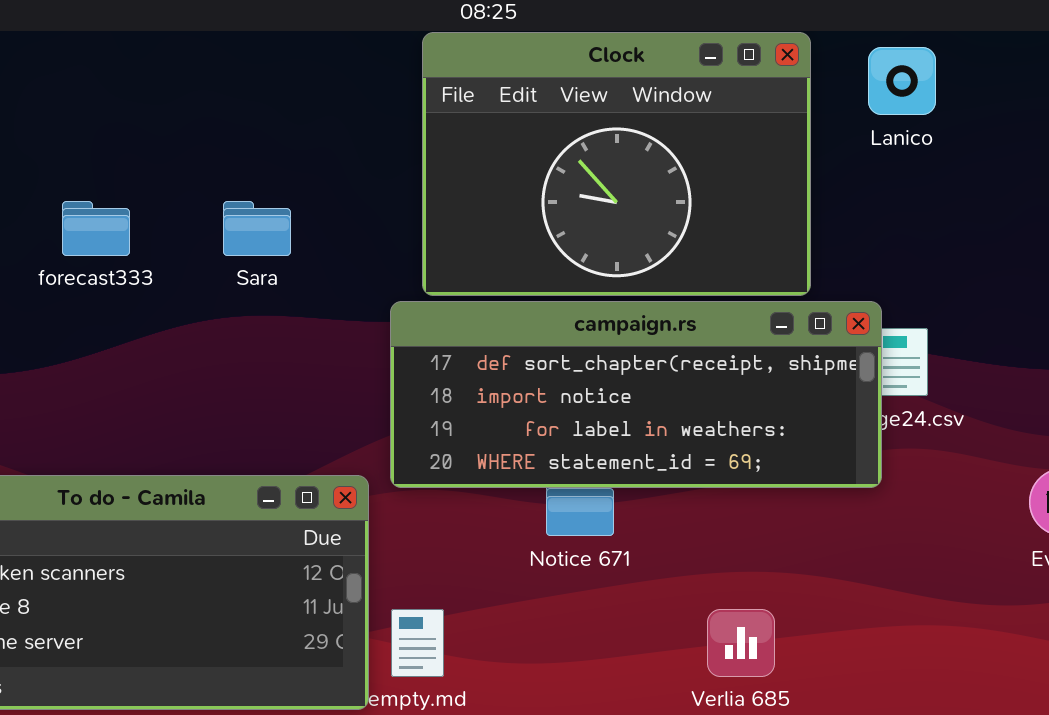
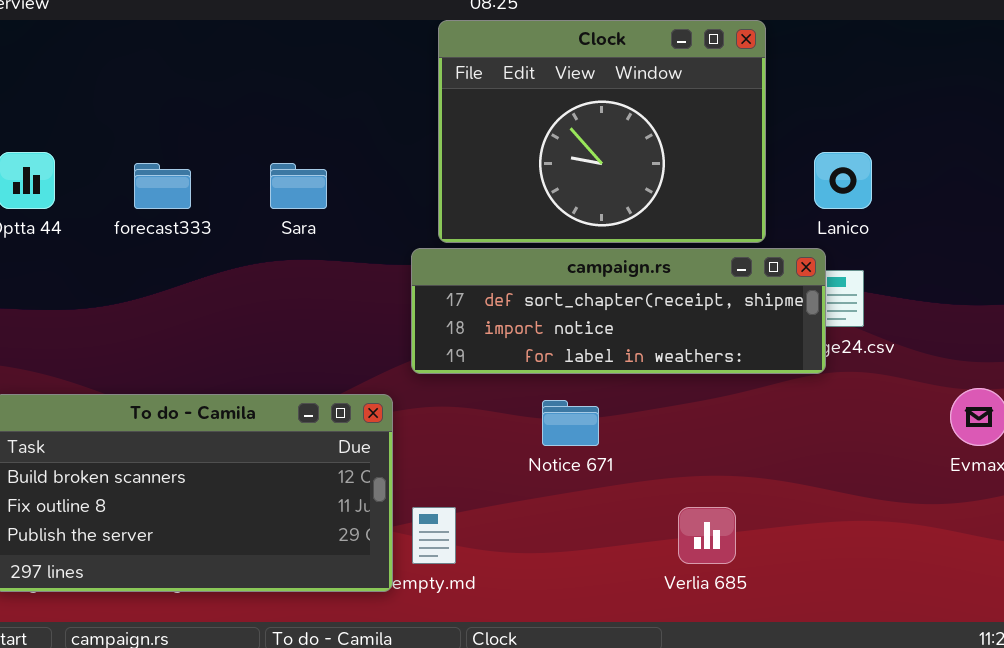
Lanico: [868,47,936,115] -> [814,152,872,209], moved
campaign.rs: [390,301,882,488] -> [411,248,826,374], resized

